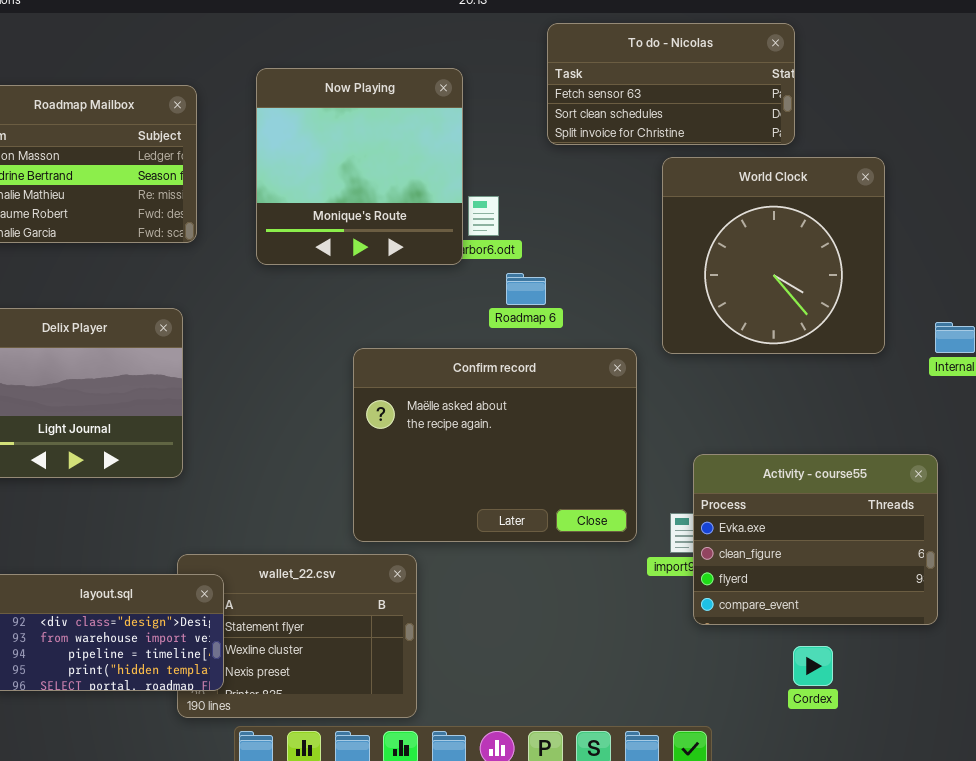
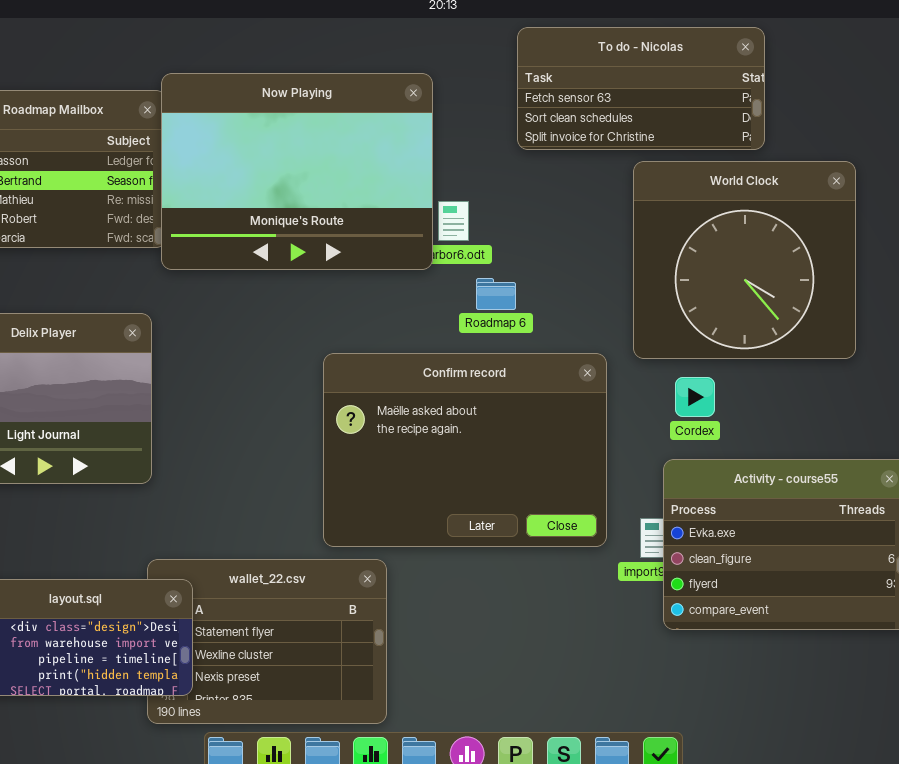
Now Playing: [256,68,463,265] -> [161,73,433,270], resized
Cordex: [793,646,833,686] -> [675,377,715,417], moved

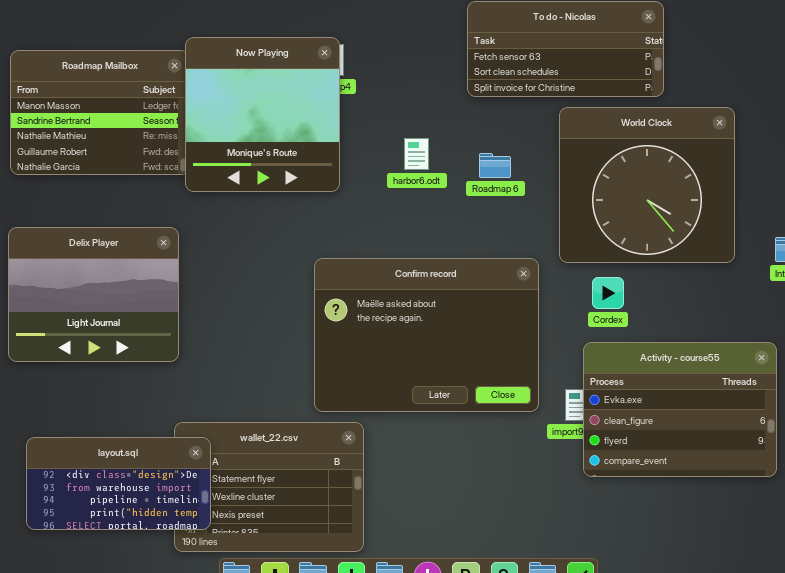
Now Playing: [161,73,433,270] -> [185,37,340,192], resized
Roadmap 6: [476,278,516,310] -> [479,153,511,178], moved

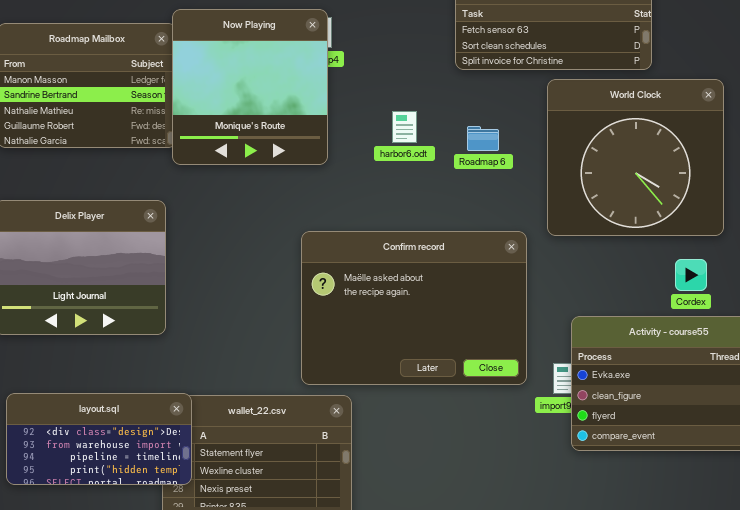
Cordex: [592,277,624,309] -> [675,259,707,291], moved
layout.sql: [26,437,211,530] -> [6,393,192,485], moved

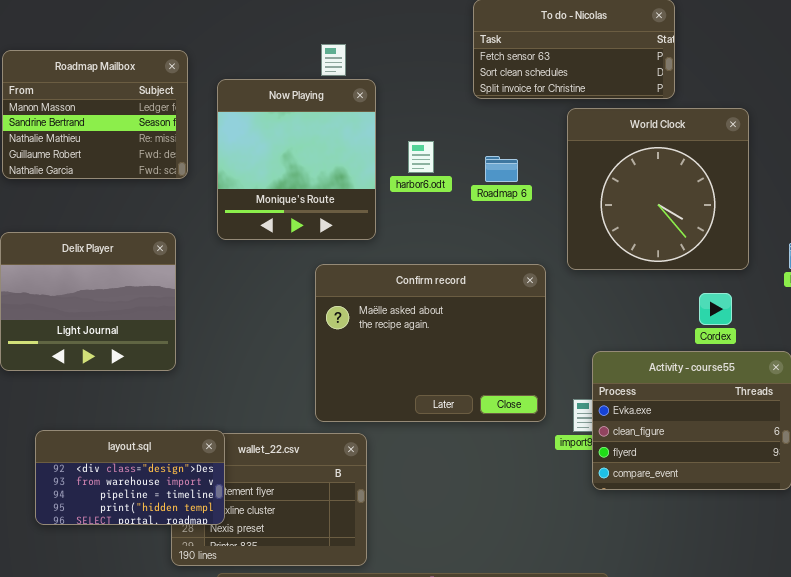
Now Playing: [172,9,328,165] -> [217,79,376,240], moved
layout.sql: [6,393,192,485] -> [35,430,225,525], moved

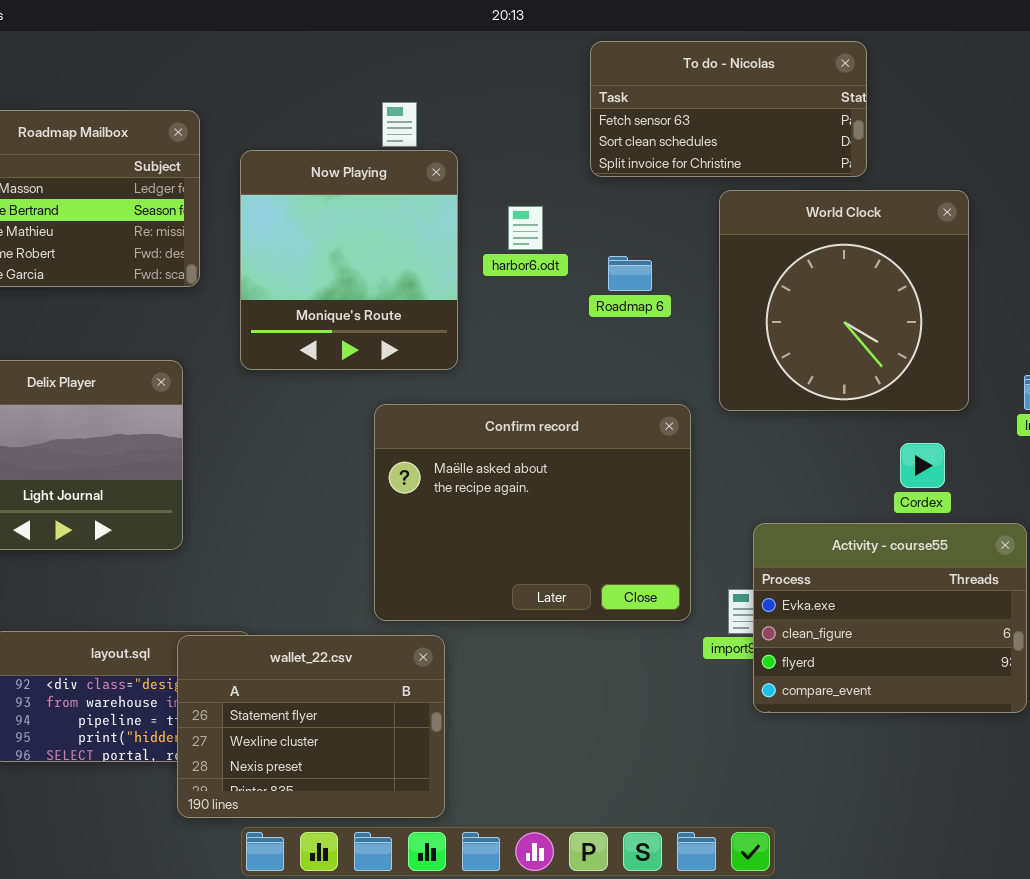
harbor6.odt: [408,141,434,173] -> [508,206,543,250], moved
wallet_22.csv: [171,433,367,566] -> [177,635,445,818], raised

